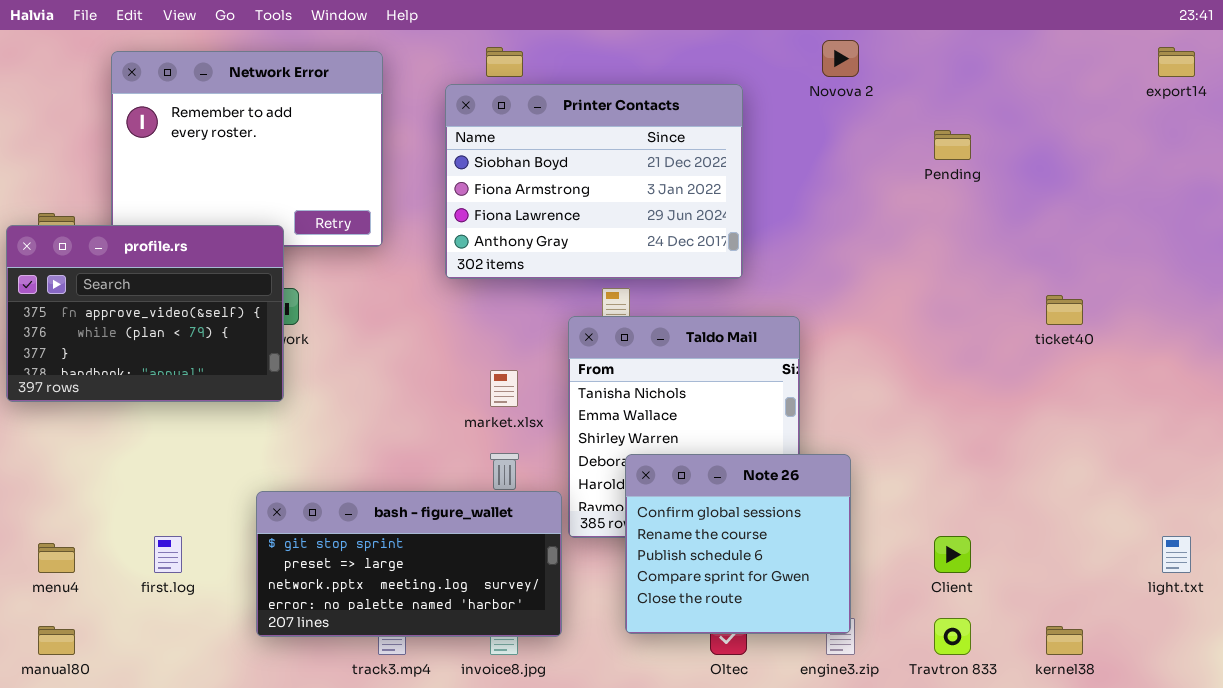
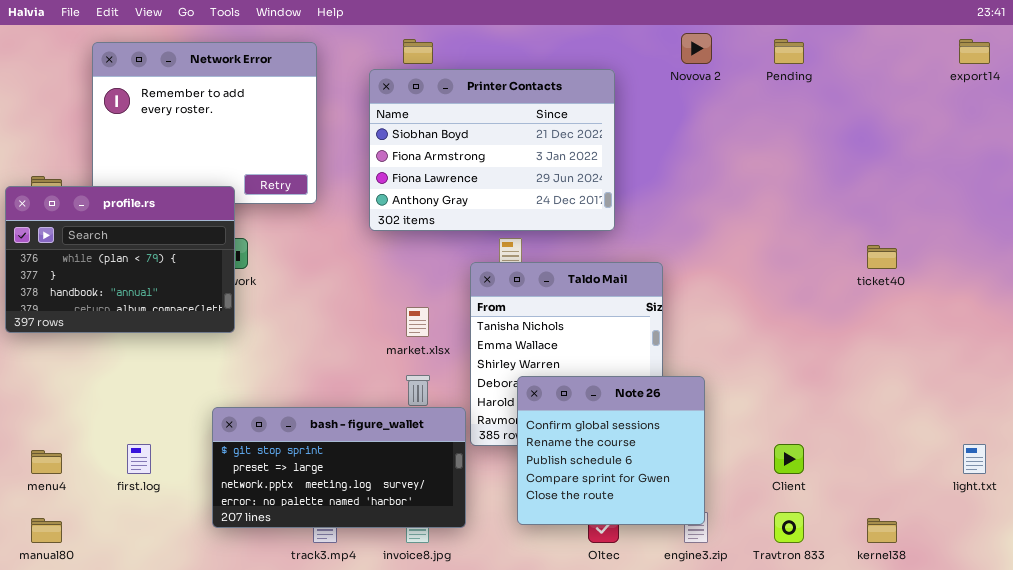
Pending: [934,130,971,160] -> [774,39,804,64], moved
profile.rs: [6,225,284,402] -> [5,186,235,333], scrolled down 1 row

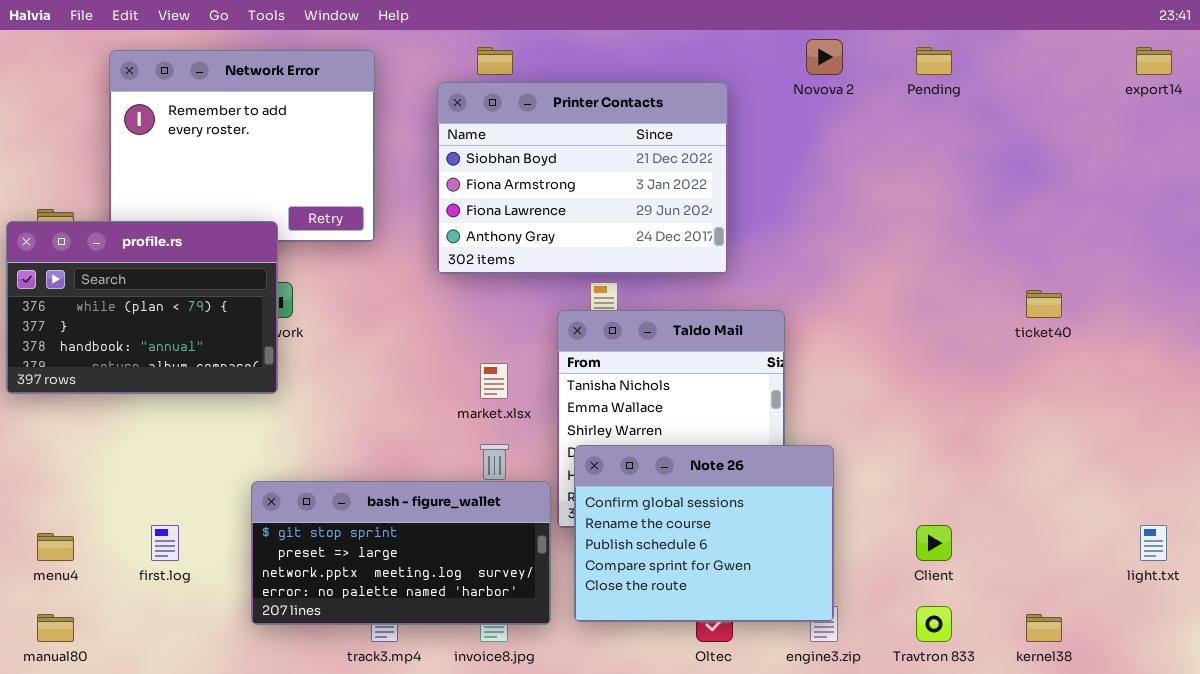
Note 26: [517,376,705,525] -> [574,445,834,622], resized

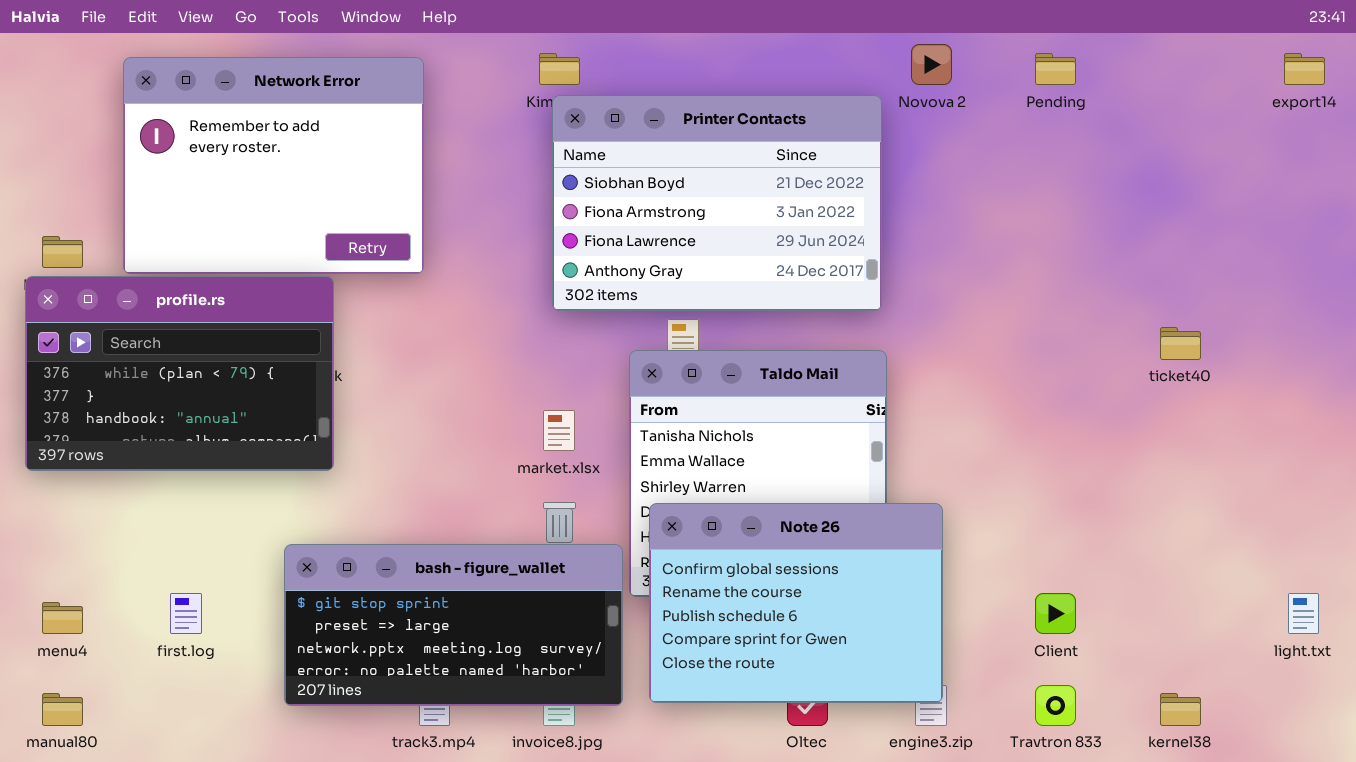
Printer Contacts: [437,82,728,274] -> [552,95,882,311], moved
profile.rs: [6,221,278,394] -> [25,276,334,471], moved

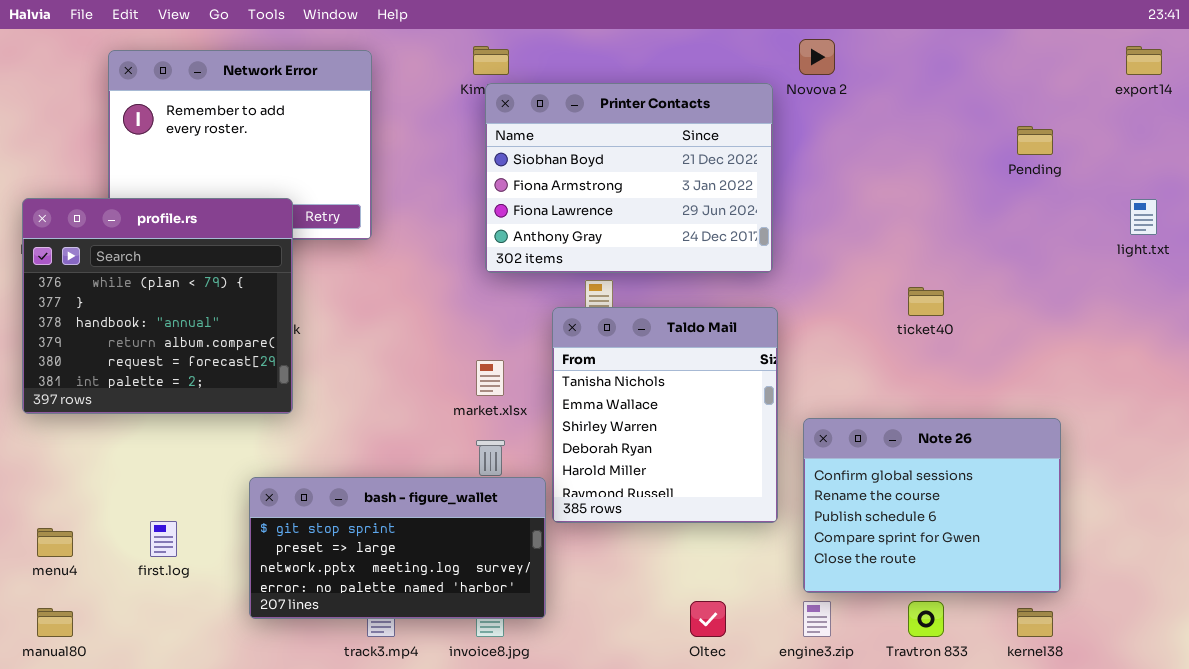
Pending: [1035,53,1076,85] -> [1017,126,1053,155], moved
profile.rs: [25,276,334,471] -> [22,198,293,414], resized
ticket40: [1160,327,1201,360] -> [908,287,944,316], moved
Note 26: [649,503,943,703] -> [803,418,1061,593], moved
light.txt: [1288,593,1319,634] -> [1130,199,1157,235], moved

